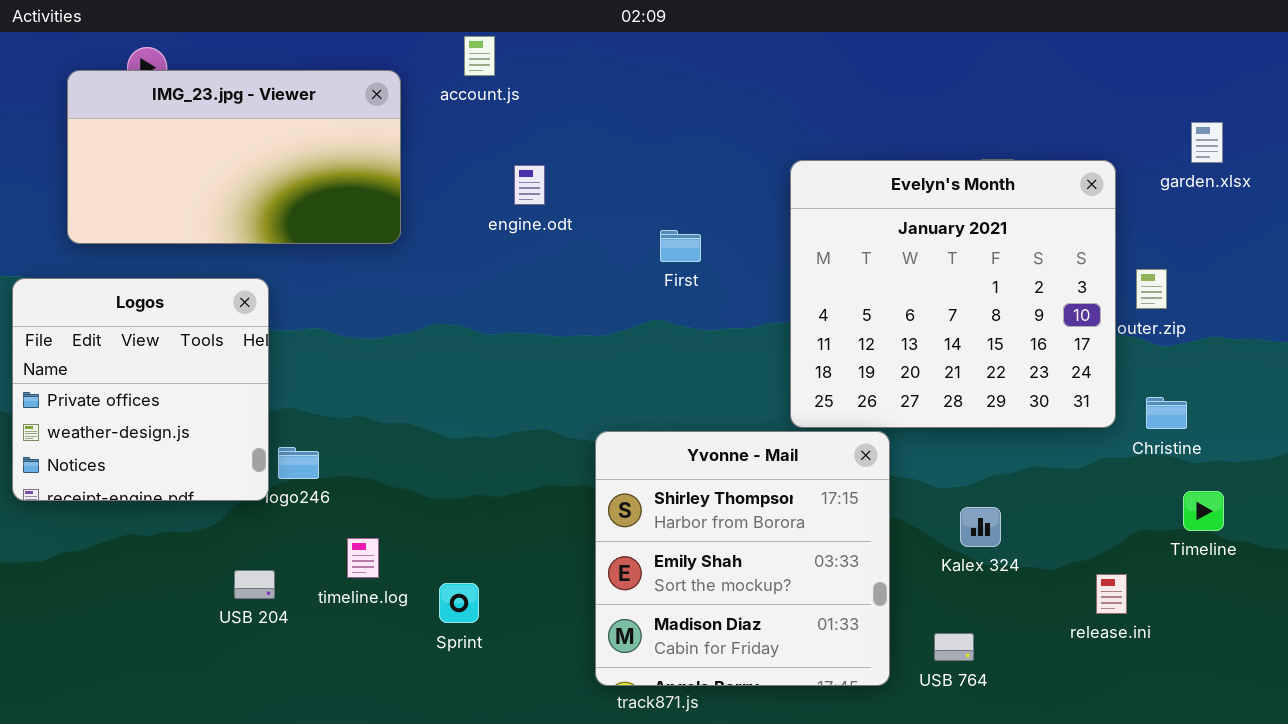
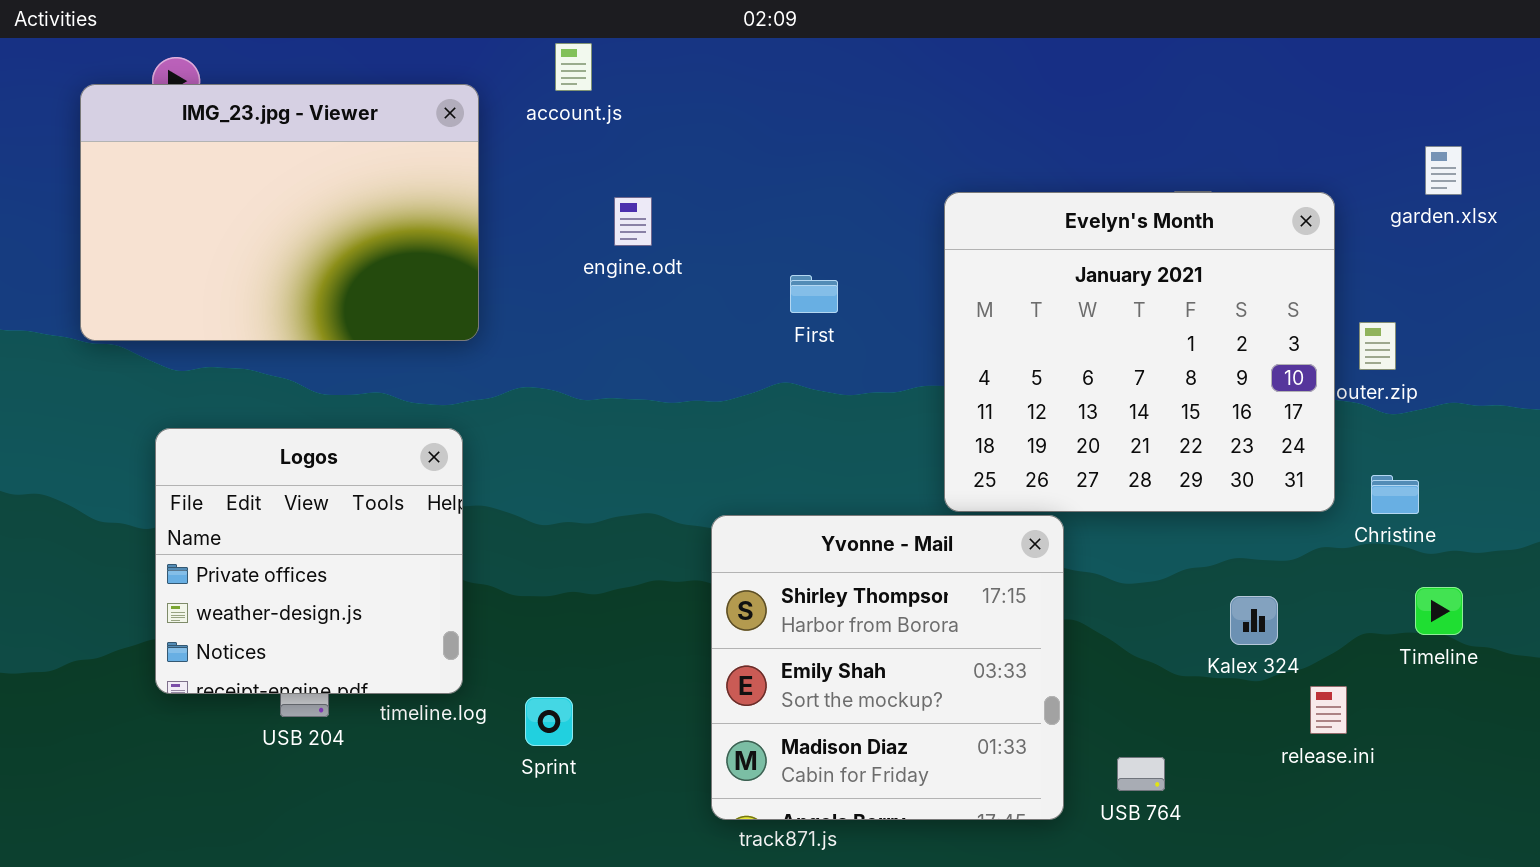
IMG_23.jpg - Viewer: [67,70,401,244] -> [80,84,479,341], resized
Logos: [12,278,269,501] -> [155,428,463,694], moved
Kalex 324: [960,507,1001,547] -> [1230,596,1278,645], moved

